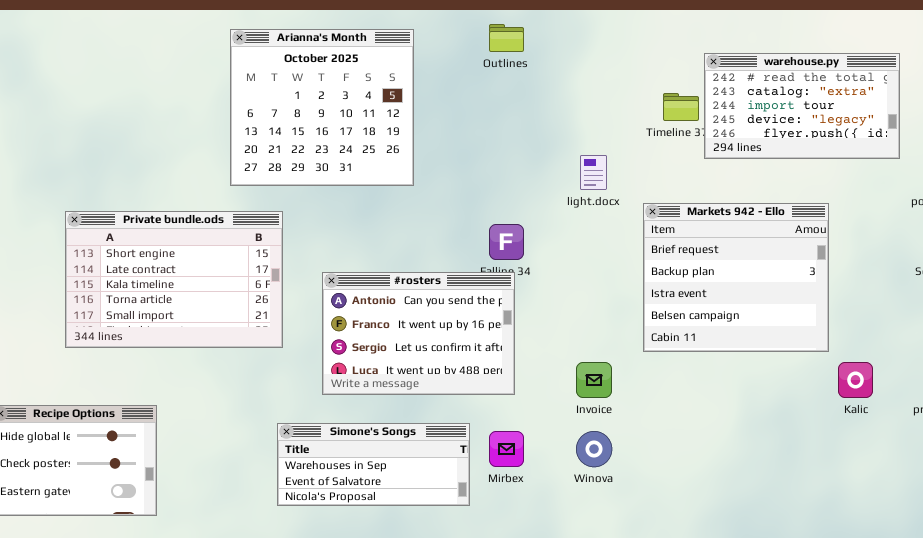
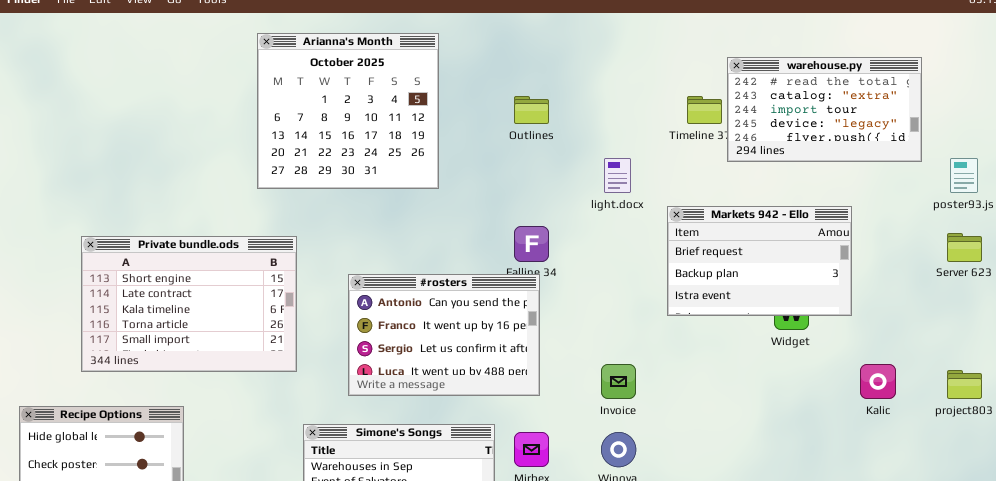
Outlines: [489,24,524,52] -> [514,96,549,124], moved
Markets 942 - Ello: [643,203,829,352] -> [667,206,852,316], resized
Private bundle.ods: [65,211,283,348] -> [81,236,297,372], moved

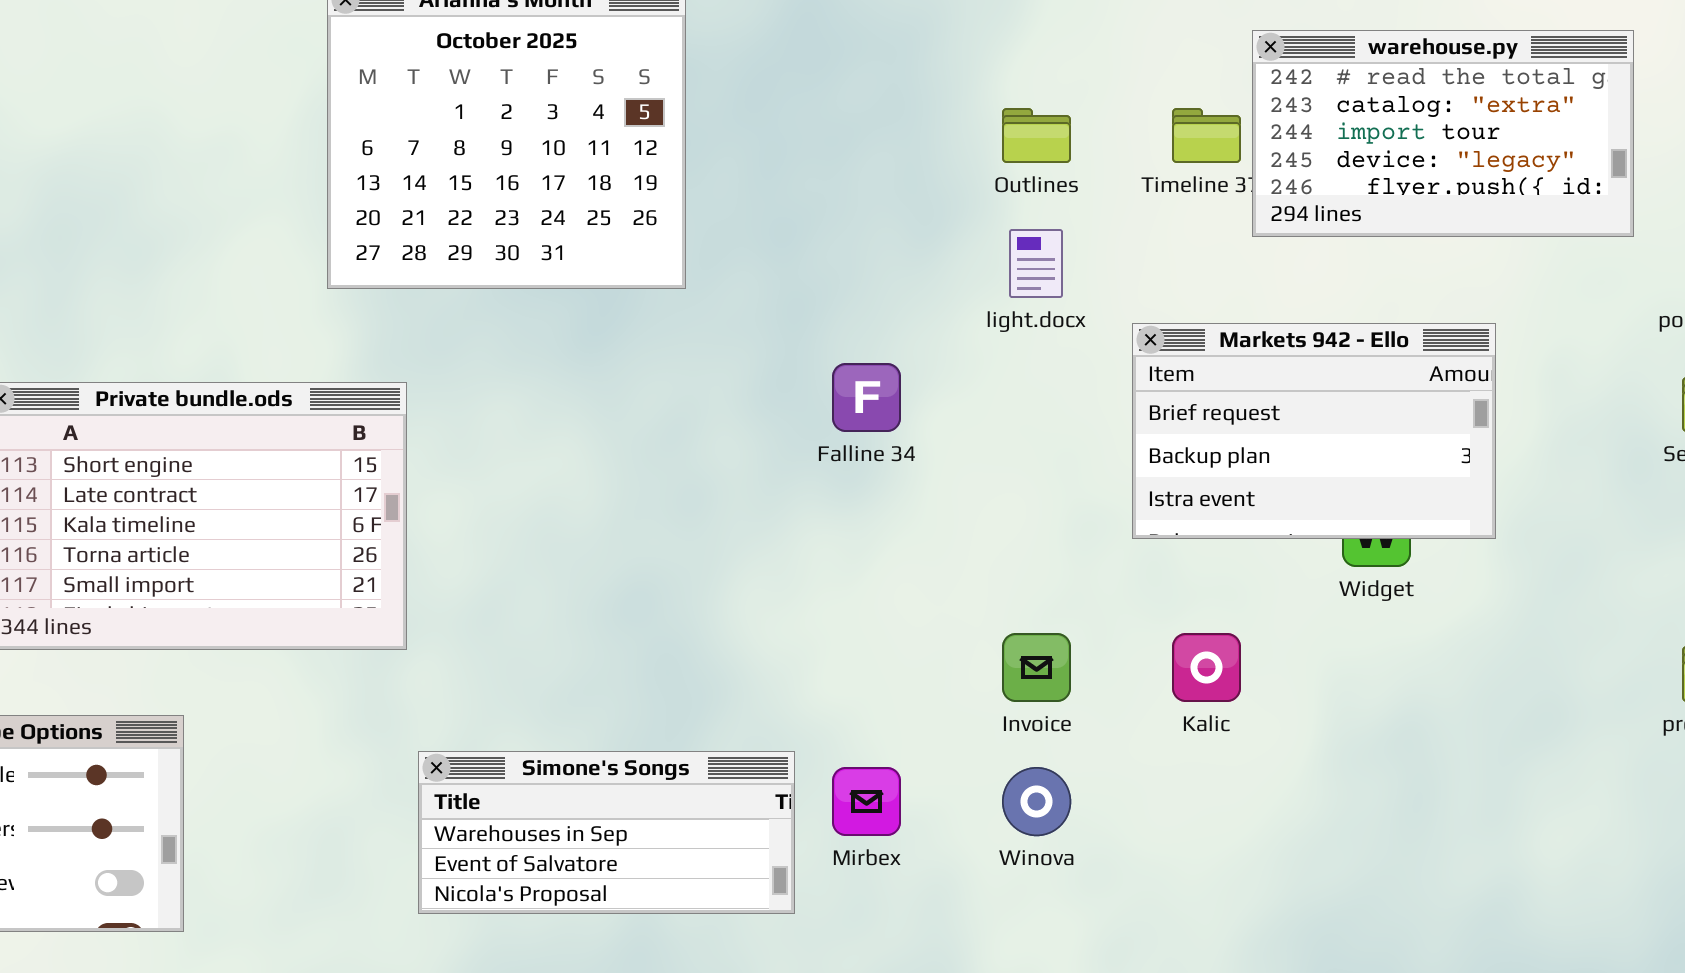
Outlines: [514,96,549,124] -> [1002,108,1071,163], moved
#rosters: [348,274,540,396] -> none, closed
Kalic: [860,364,896,399] -> [1172,633,1241,702], moved

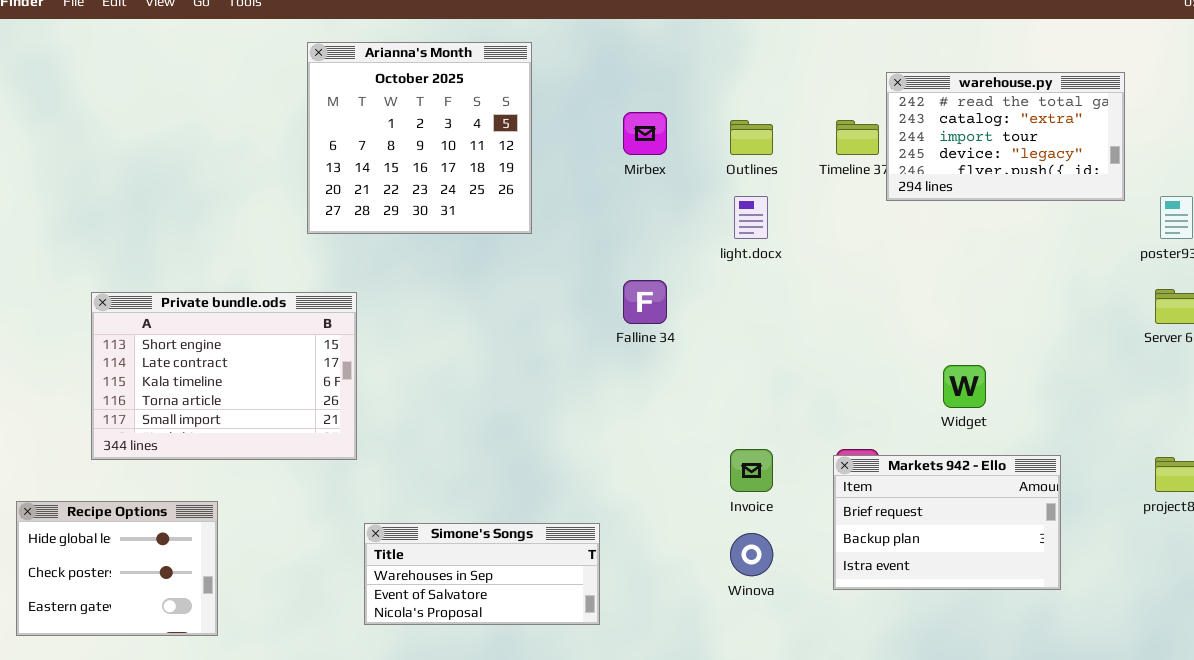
Markets 942 - Ello: [1132,323,1496,539] -> [833,455,1061,590], moved
Mirbex: [832,767,901,836] -> [623,112,667,155], moved

